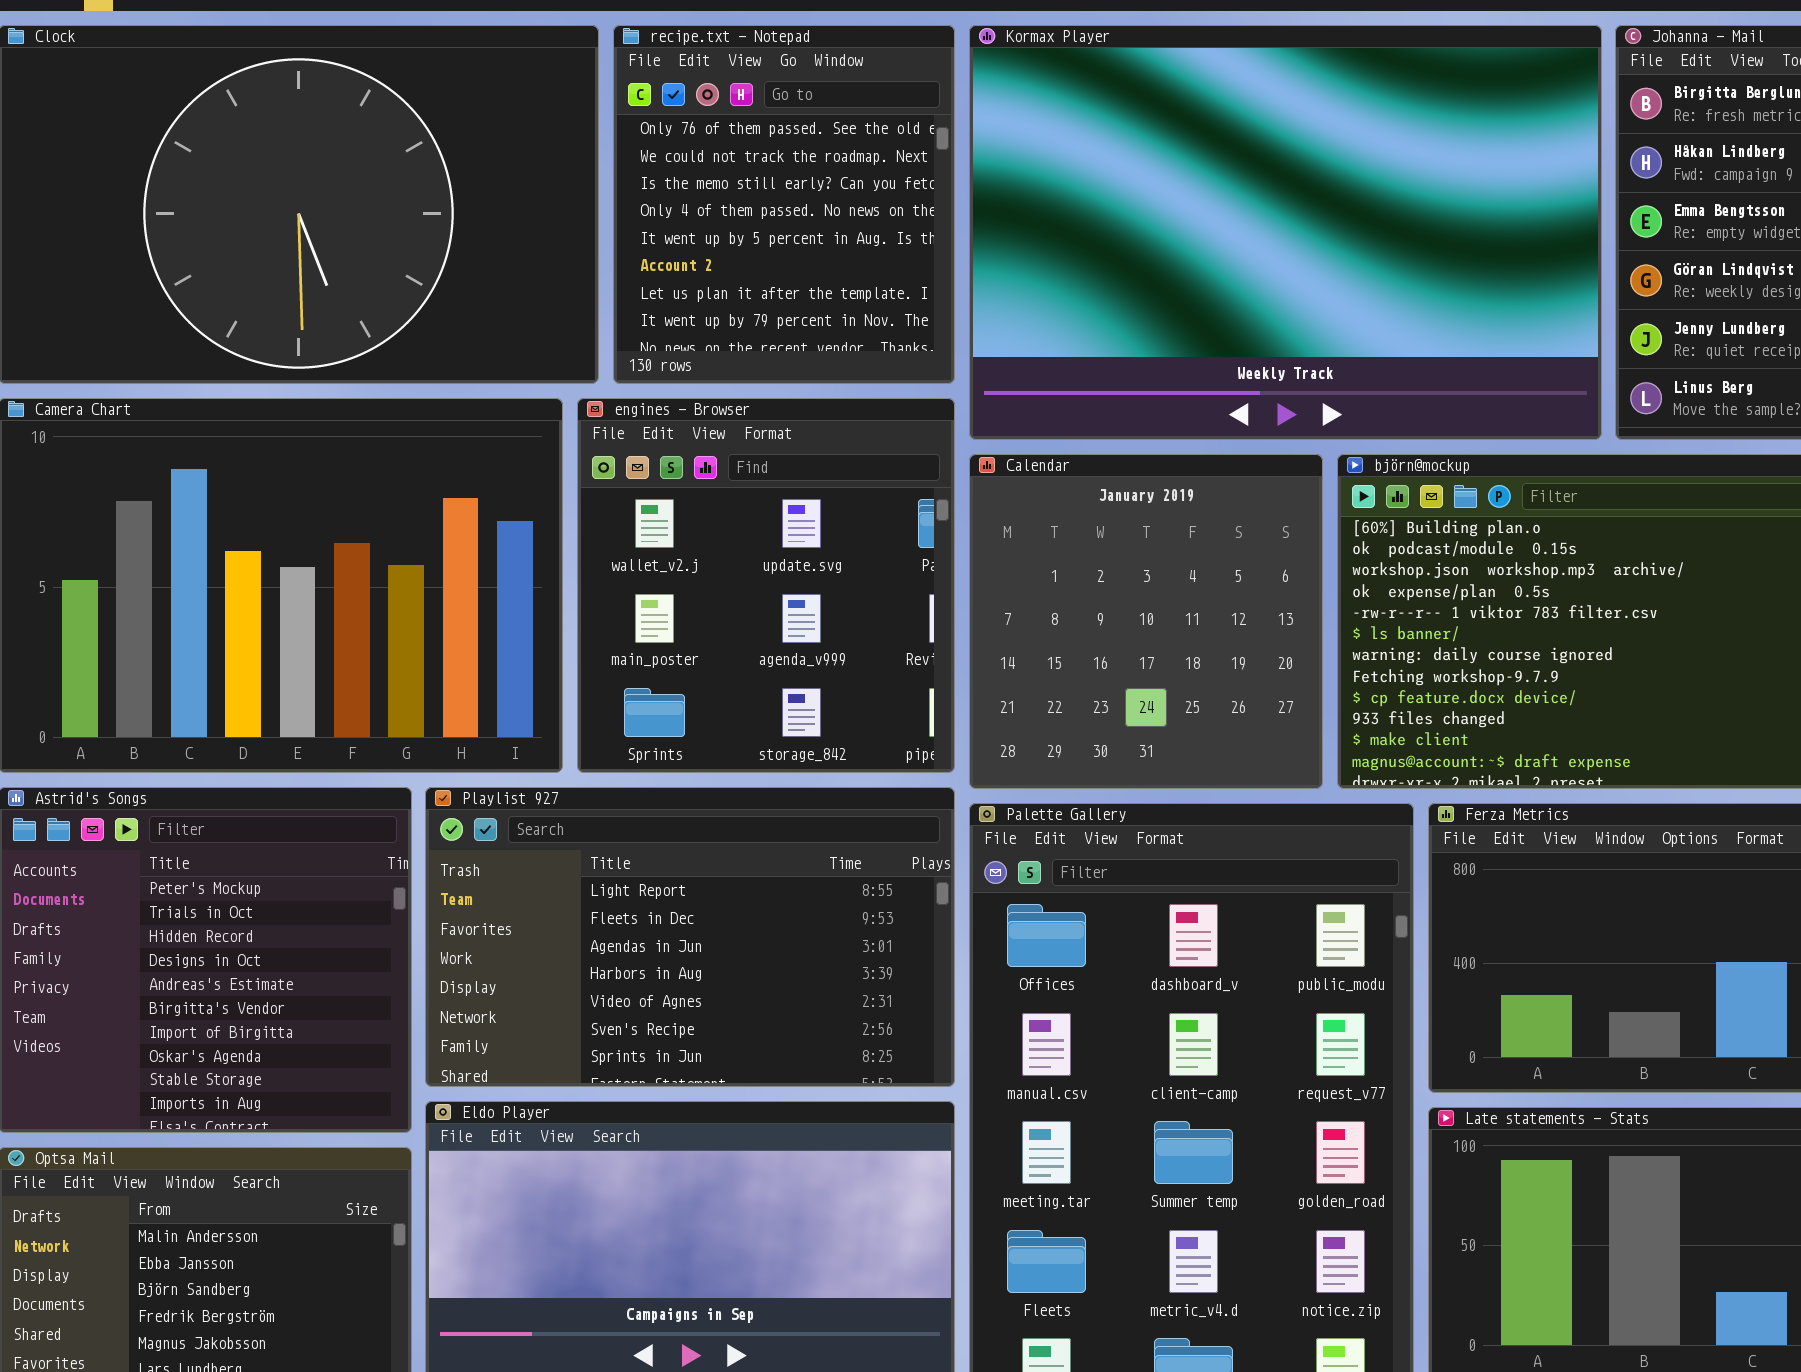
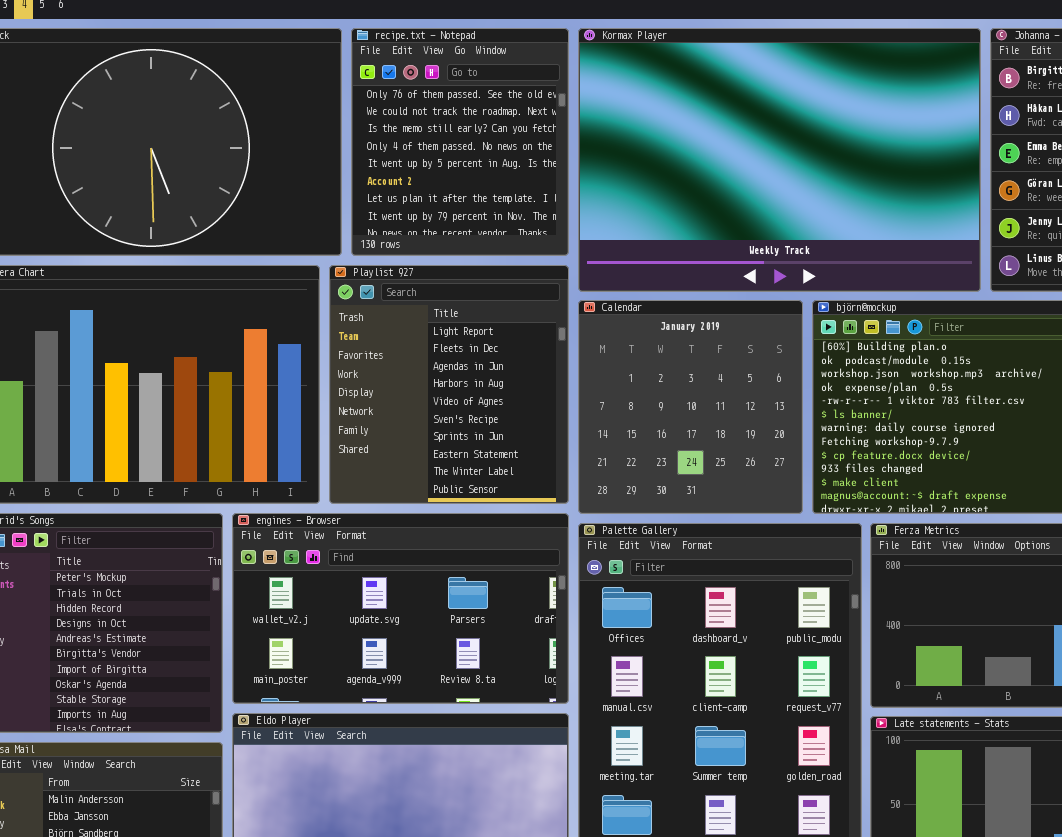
engines - Browser: [577,398,955,773] -> [232,513,569,704], moved, resized
Playlist 927: [425,787,955,1087] -> [329,265,569,504], moved, resized

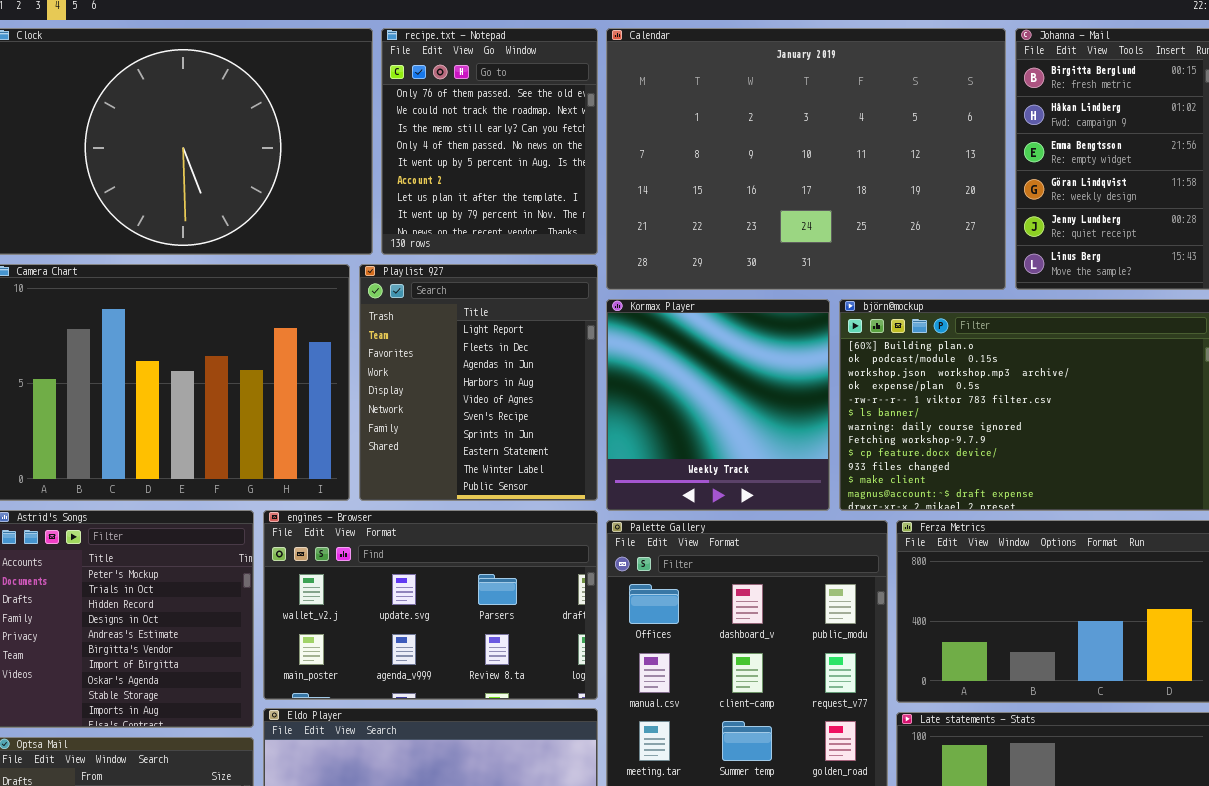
Kormax Player: [578,28,981,292] -> [606,299,830,511], moved, resized
Calendar: [578,300,803,514] -> [606,28,1006,290], moved, resized

